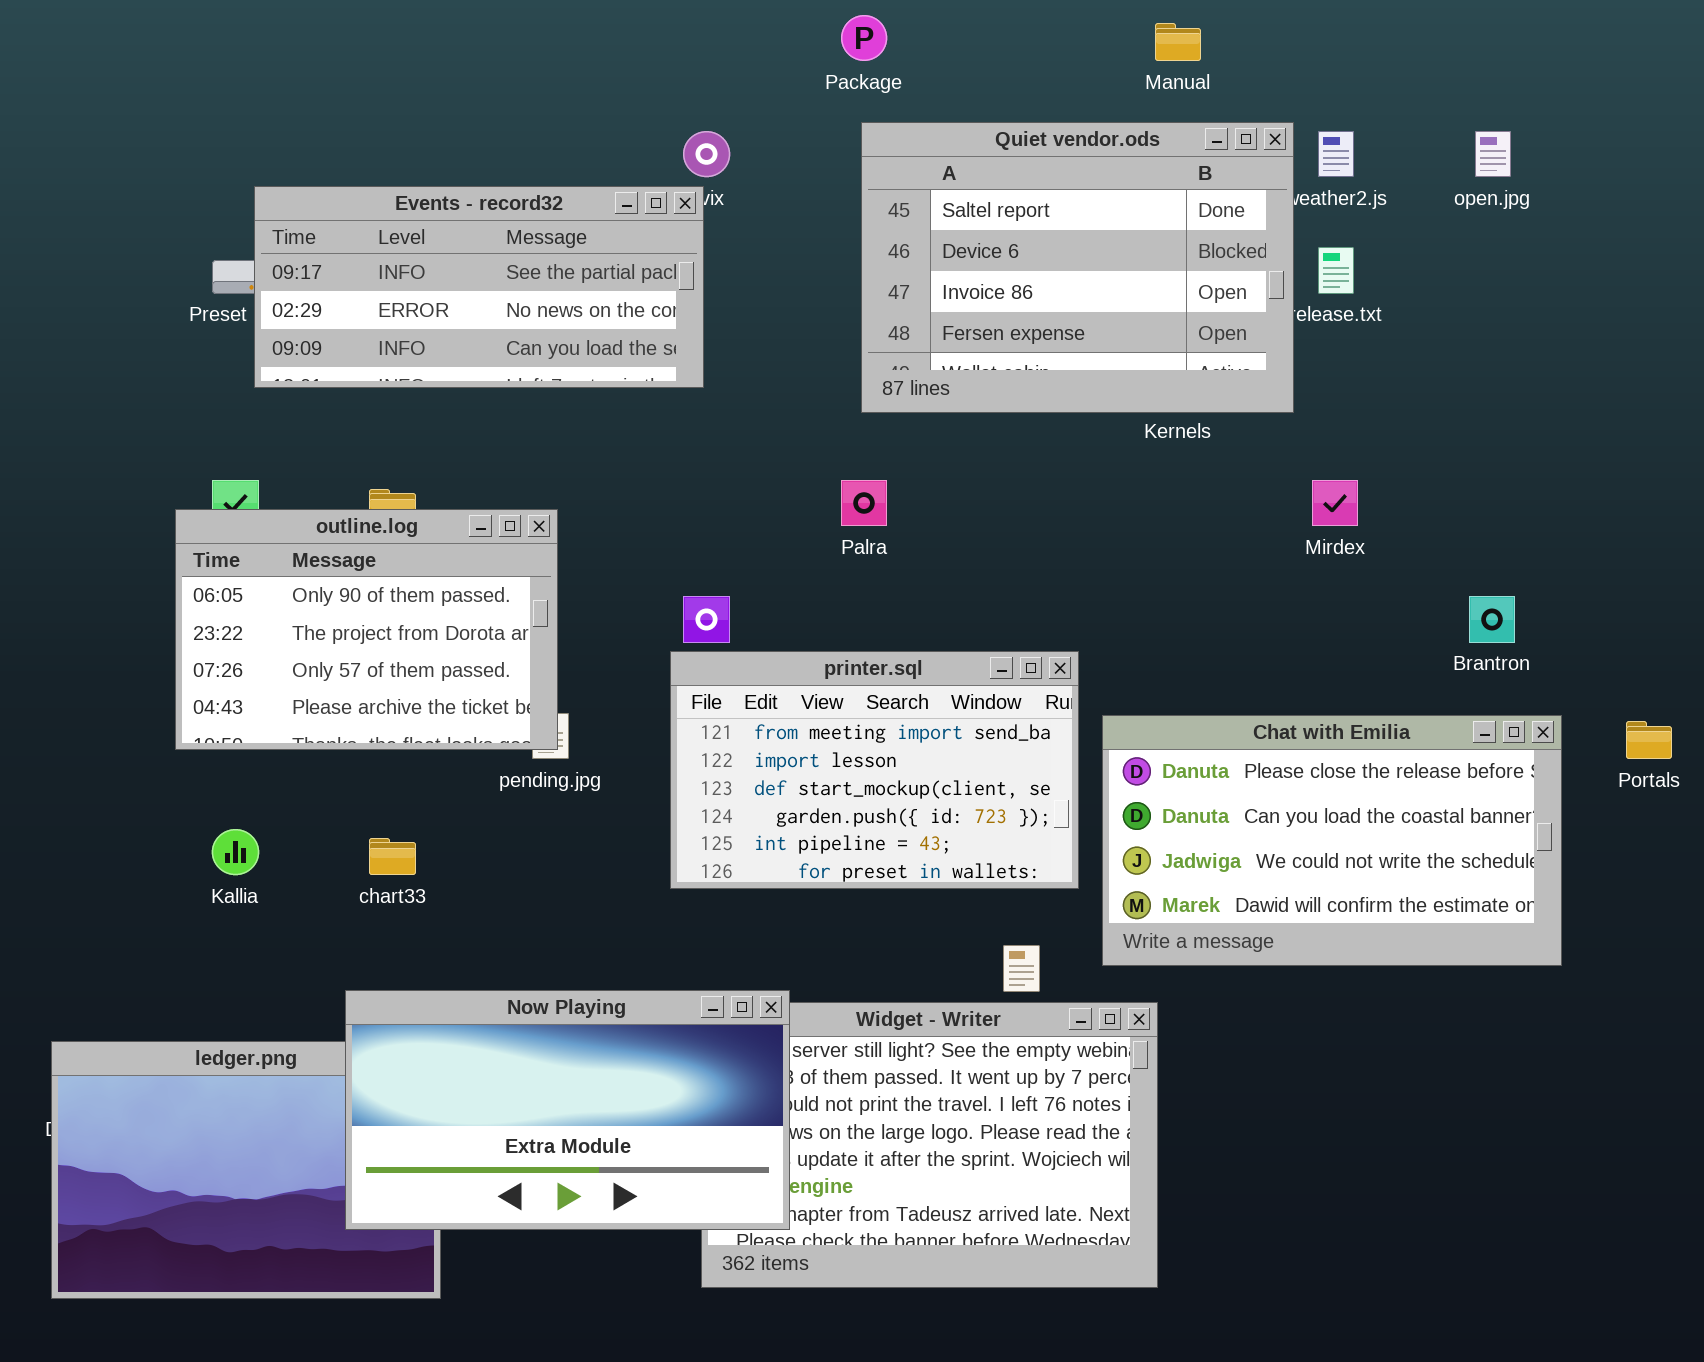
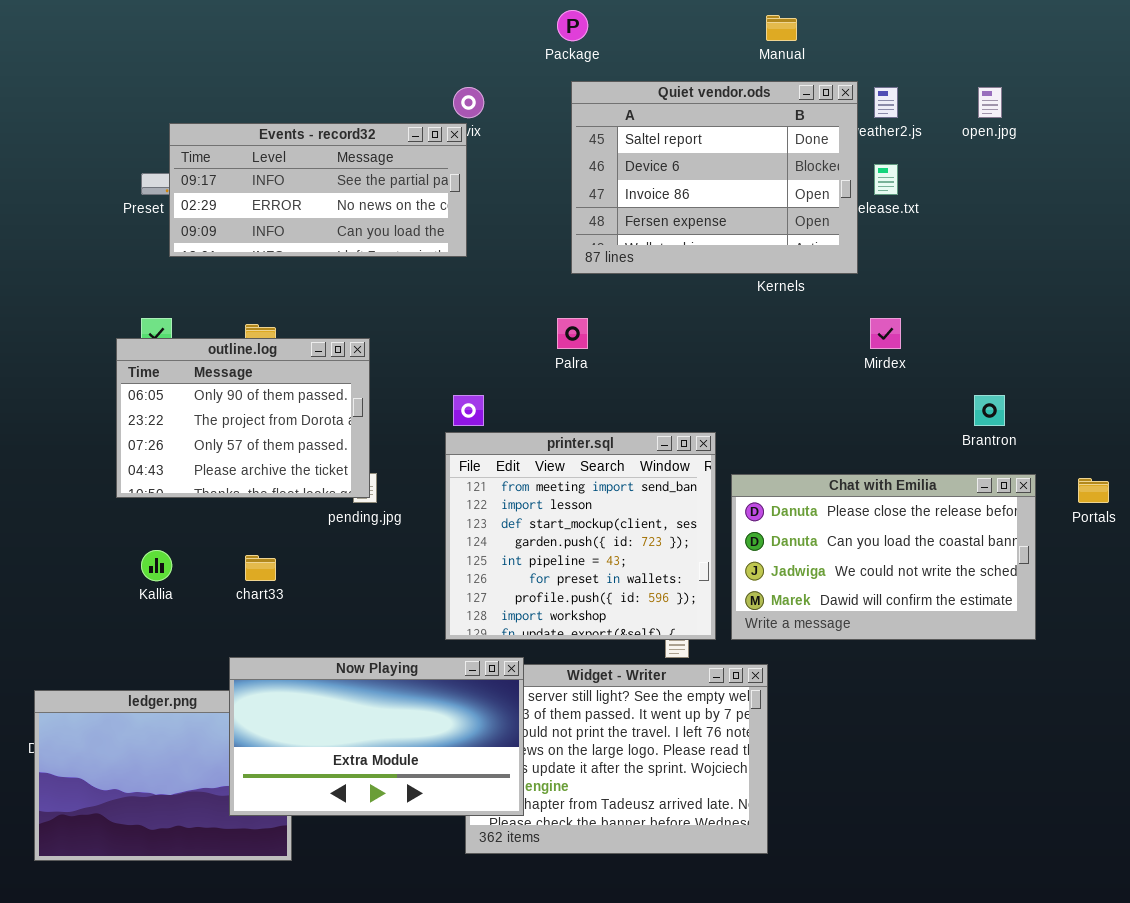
printer.sql: [670,651,1079,889] -> [445,432,716,640], resized

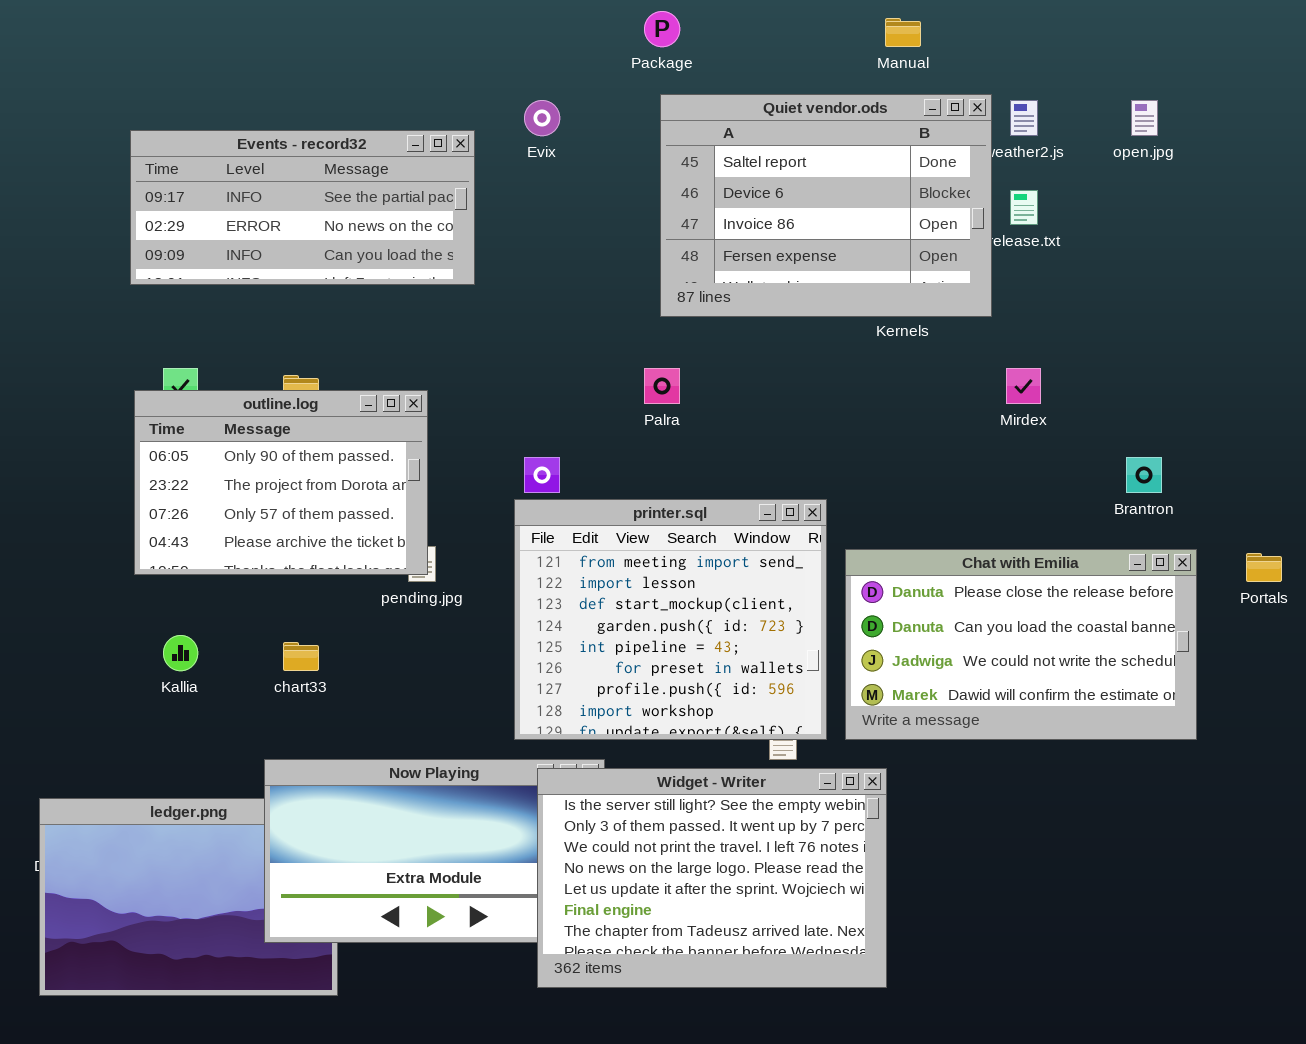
Events - record32: [169,123,467,257] -> [130,130,475,285], moved
Widget - Writer: [465,664,768,854] -> [537,768,887,988], raised

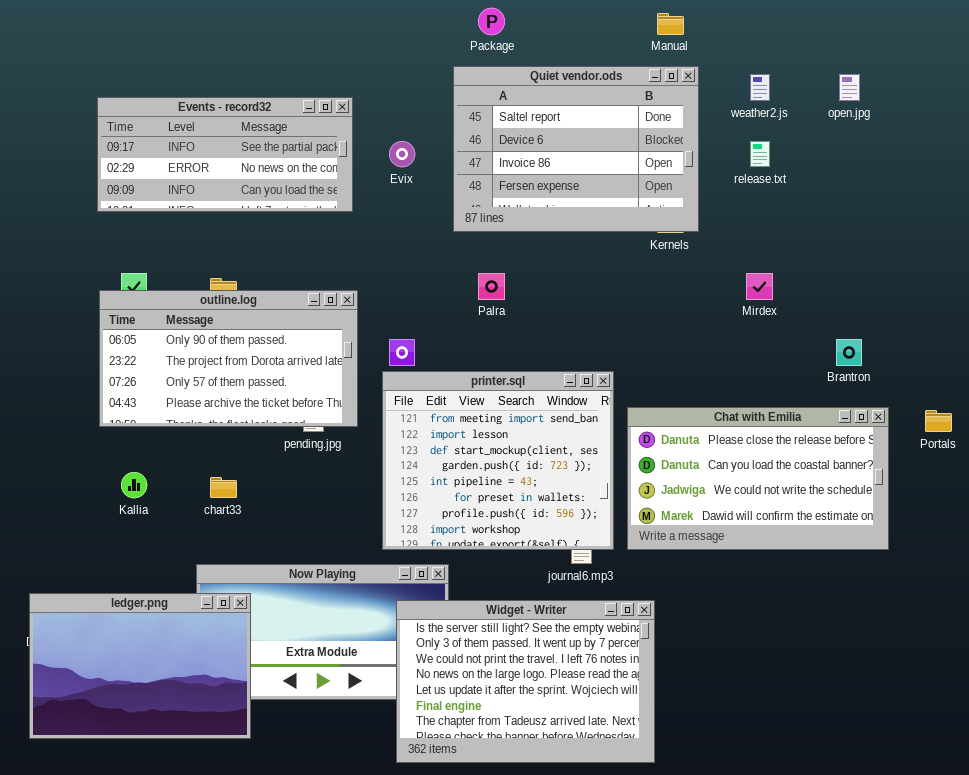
Quiet vendor.ods: [660,94,992,317] -> [453,66,699,232], moved
Evix: [524,100,560,136] -> [389,141,415,167], moved
outline.log: [134,390,428,575] -> [99,290,358,427], resized
Widget - Writer: [537,768,887,988] -> [396,600,655,763], moved
ledger.png: [39,798,338,996] -> [29,593,251,739], raised

